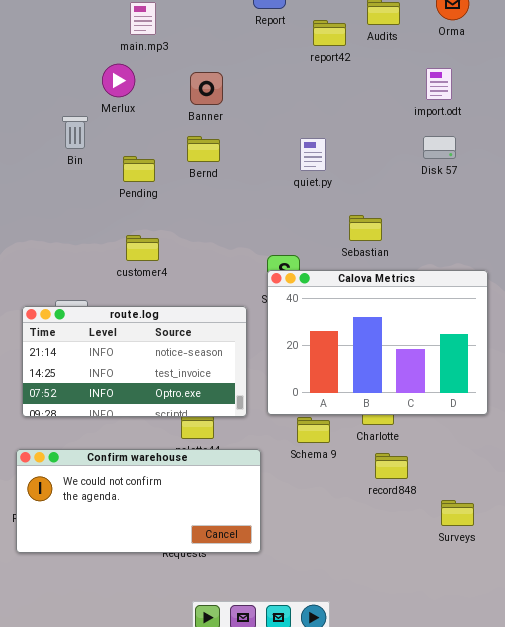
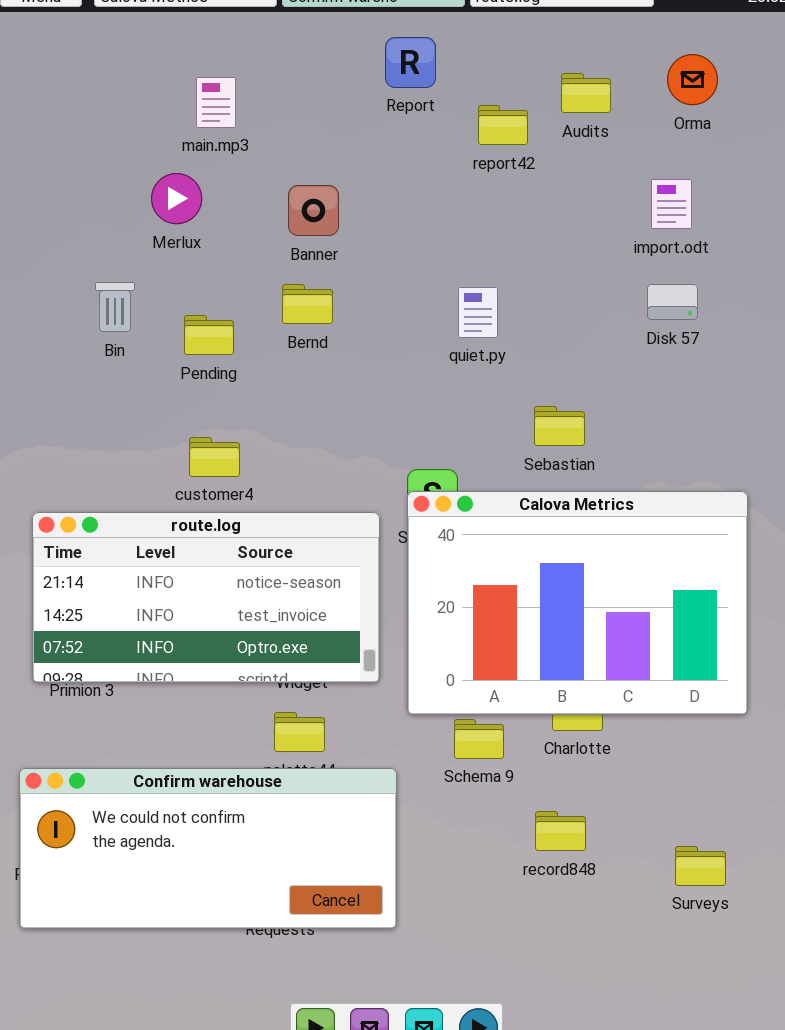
Bin: [62,116,88,149] -> [95,282,135,332], moved
route.log: [22,306,247,417] -> [32,512,380,683], moved
record848: [375,453,408,479] -> [535,811,586,851], moved

